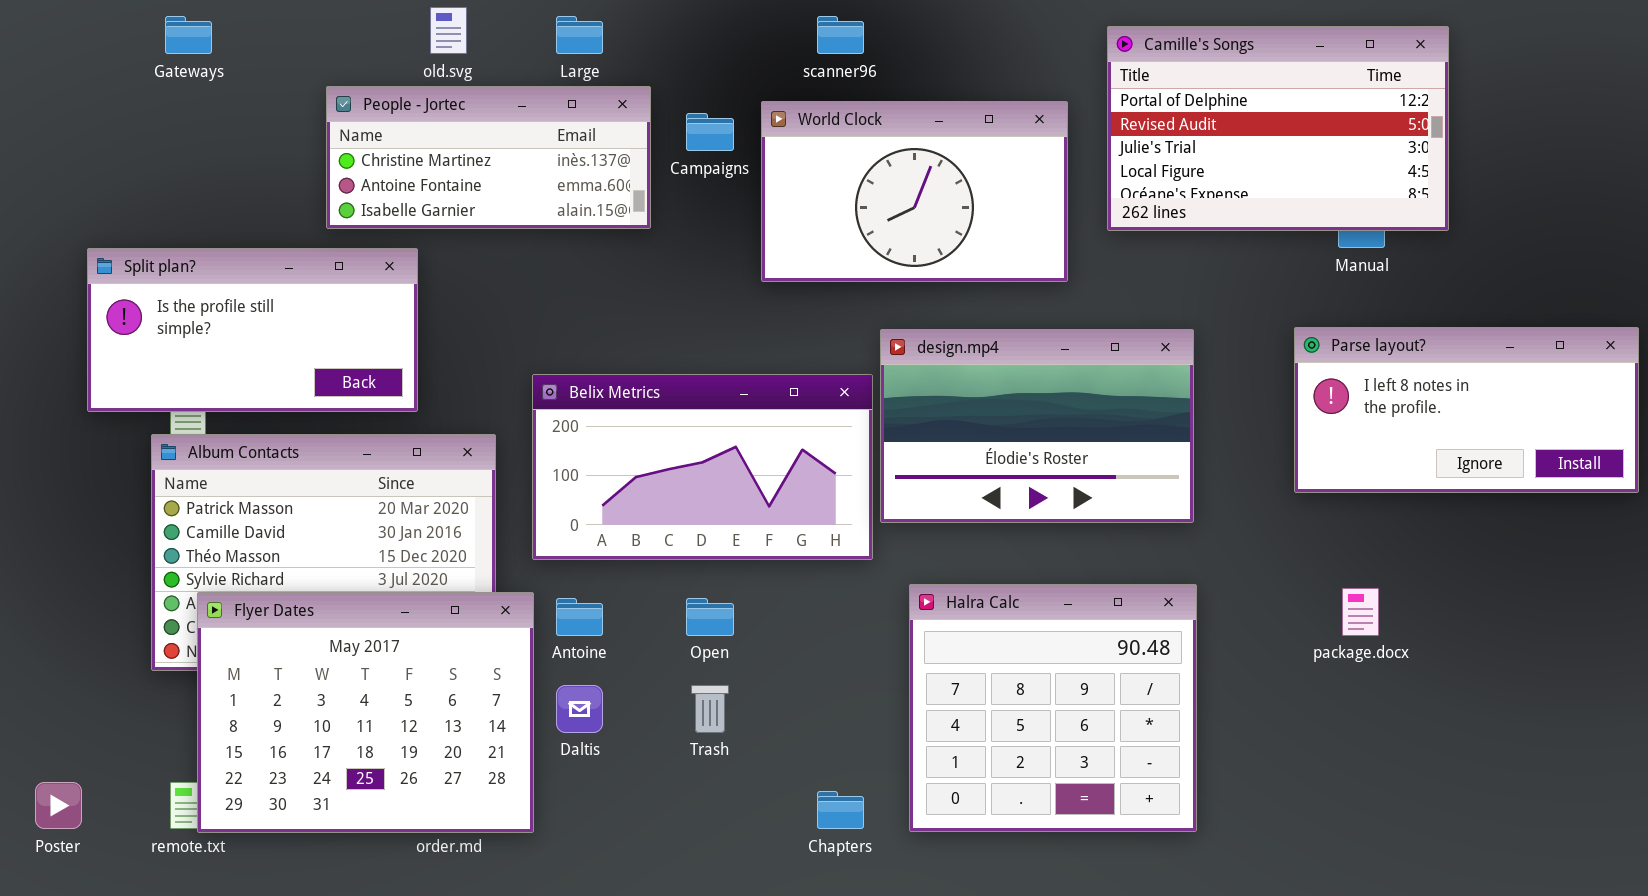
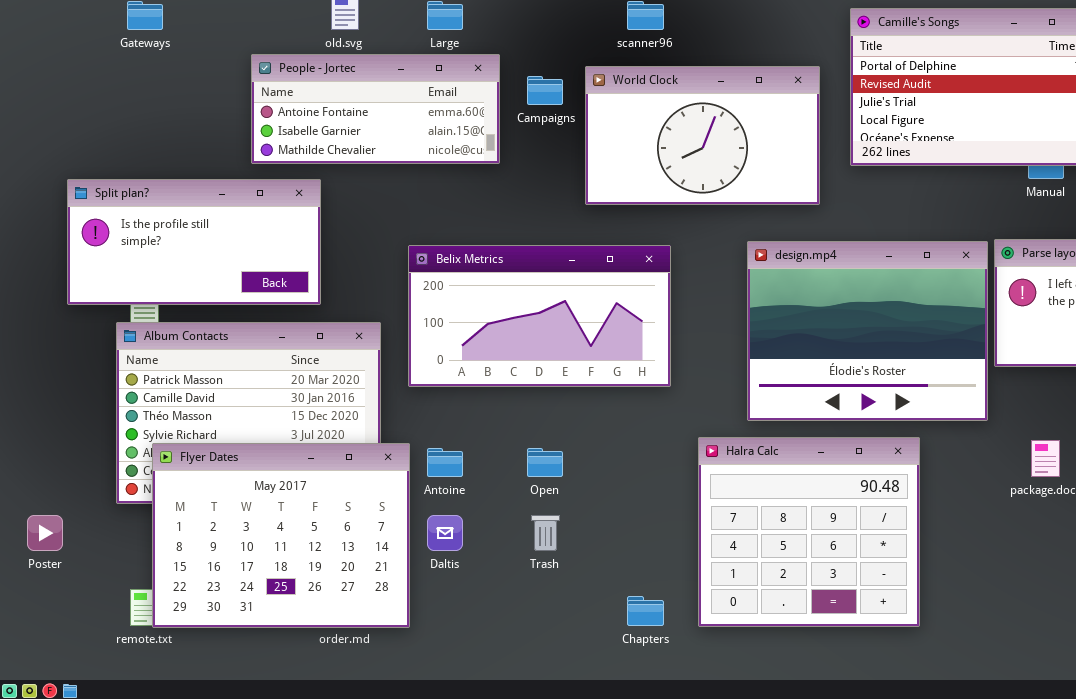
People - Jortec: [326,86,651,229] -> [251,54,500,164], scrolled down 1 row
design.mp4: [880,329,1194,523] -> [747,241,988,421], moved, resized
Belix Metrics: [532,374,873,560] -> [408,245,671,387], moved
Poster: [35,782,82,829] -> [27,515,63,551], moved

